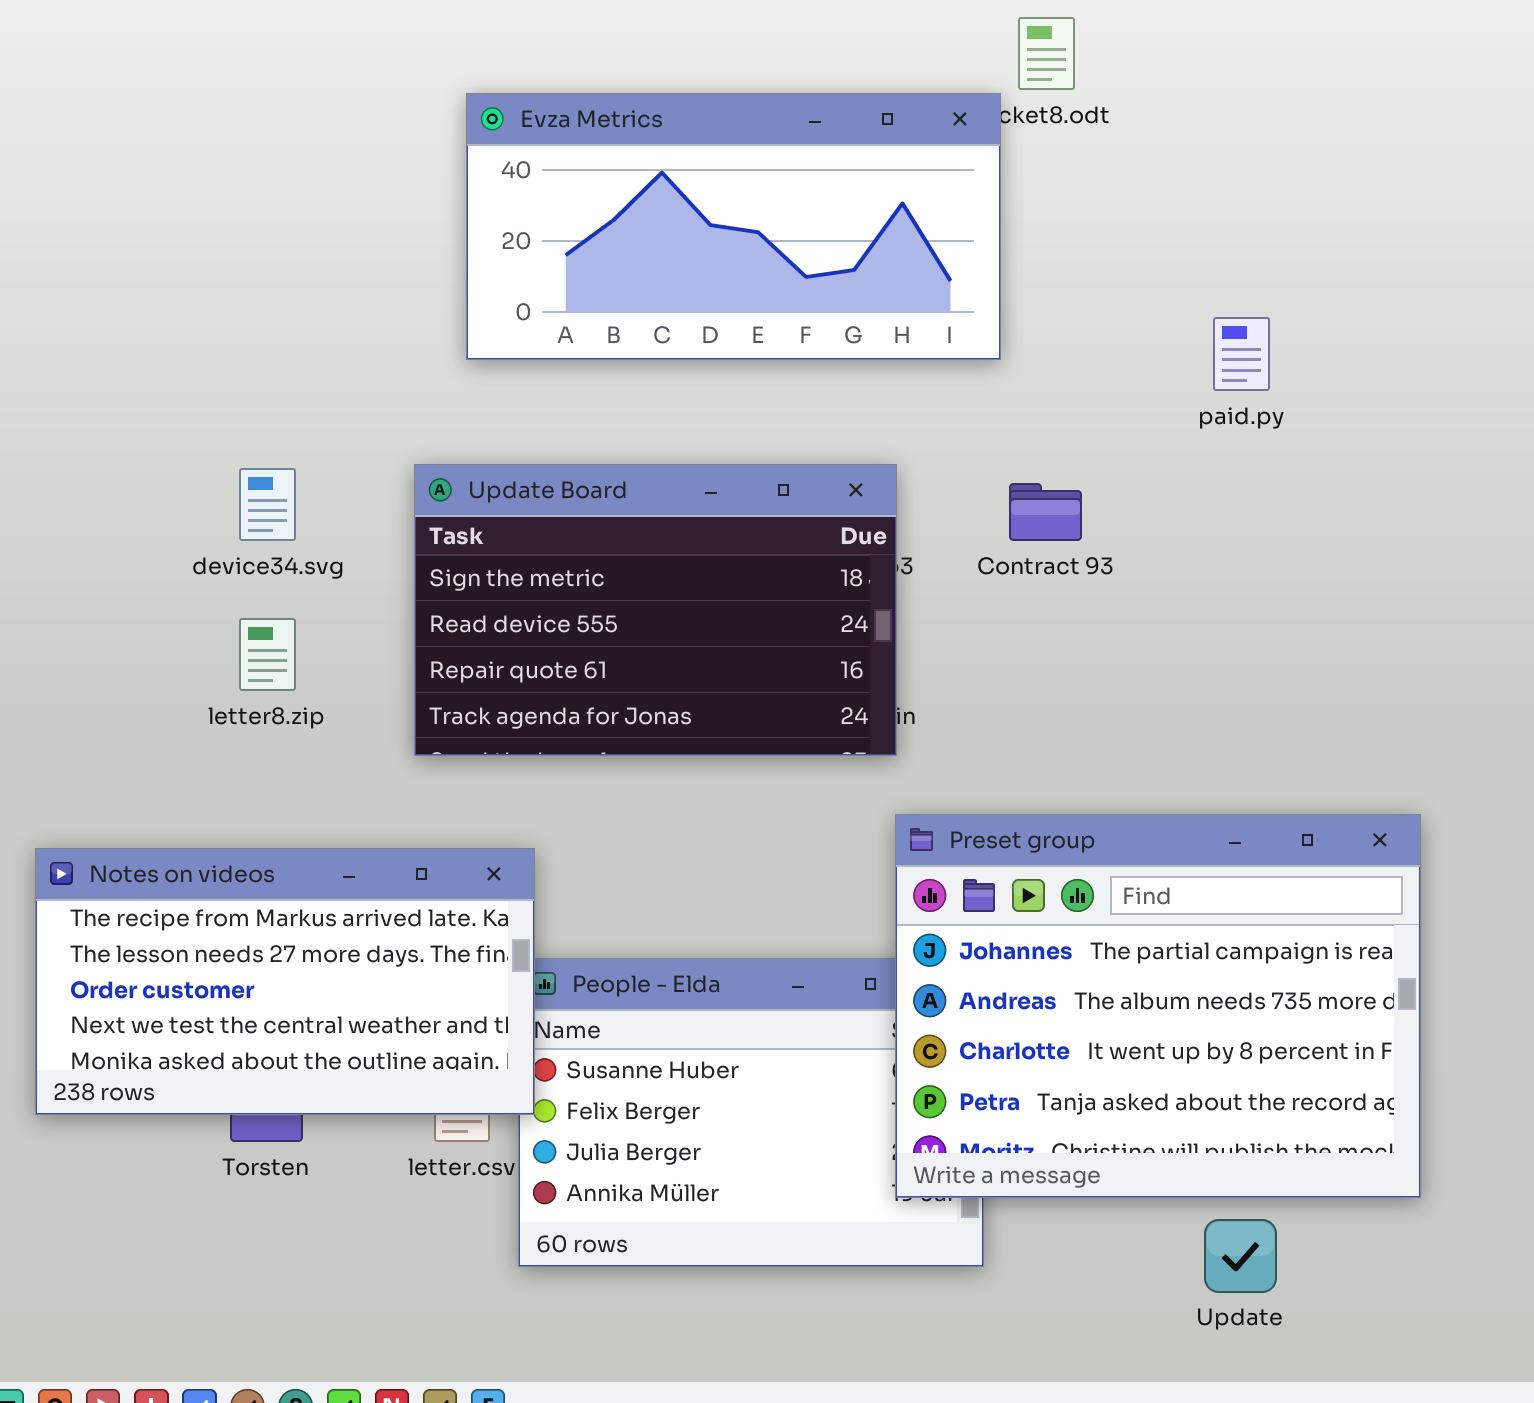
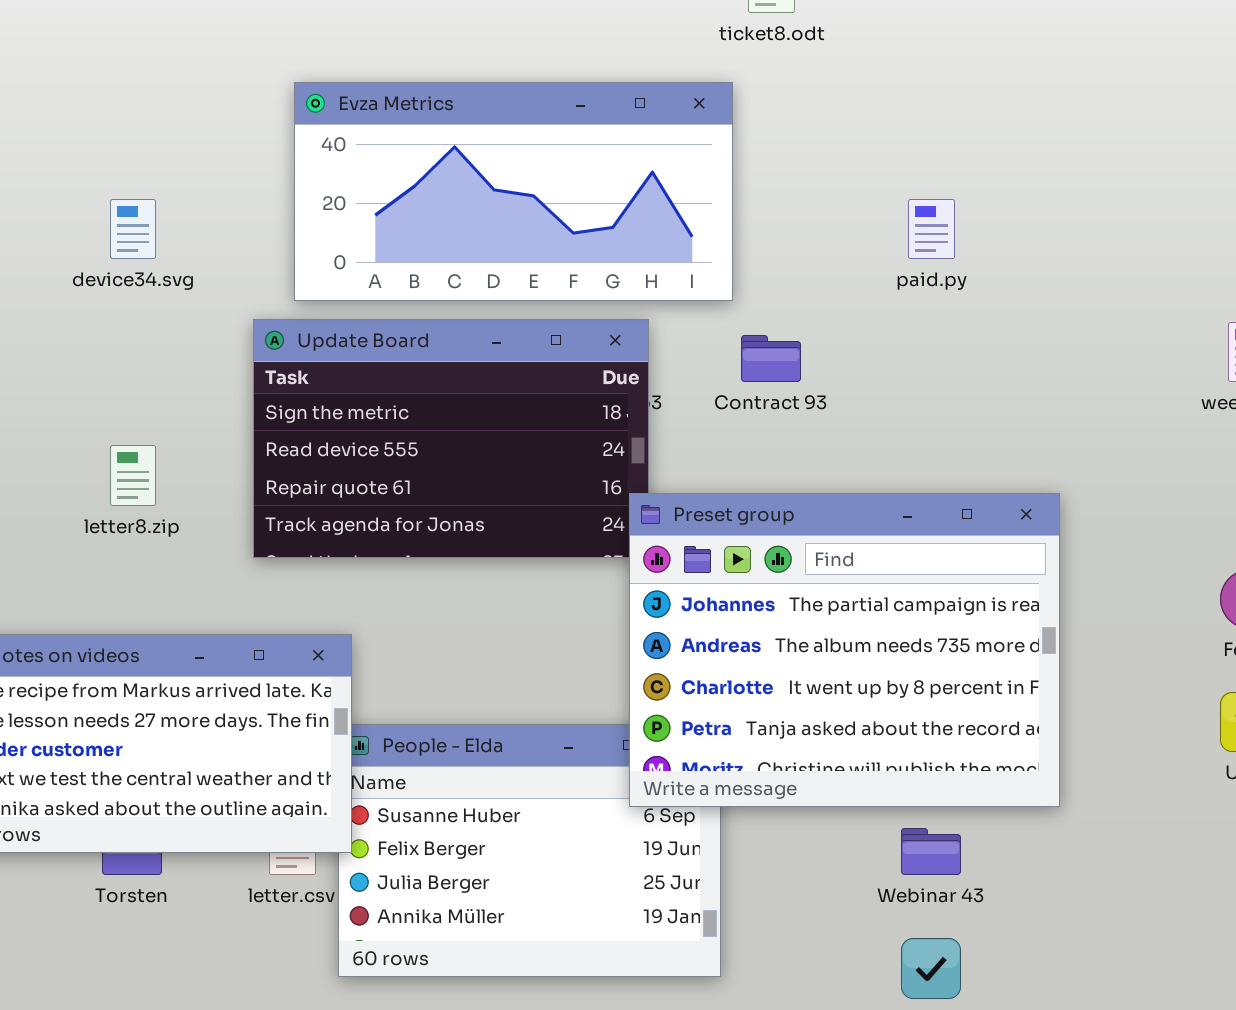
Evza Metrics: [466,93,1001,360] -> [294,82,733,301], moved
device34.svg: [239,468,296,541] -> [110,199,156,259], moved
Preset group: [895,814,1421,1198] -> [629,493,1060,807], moved

